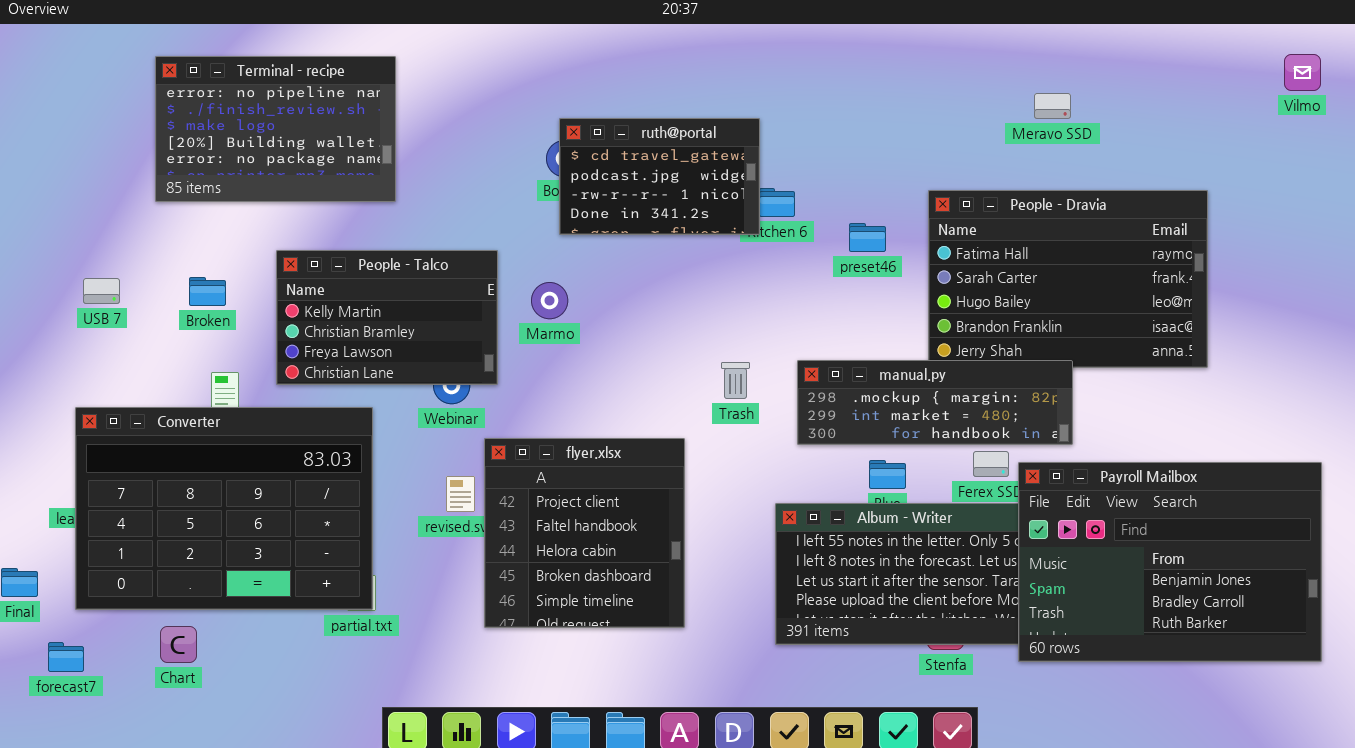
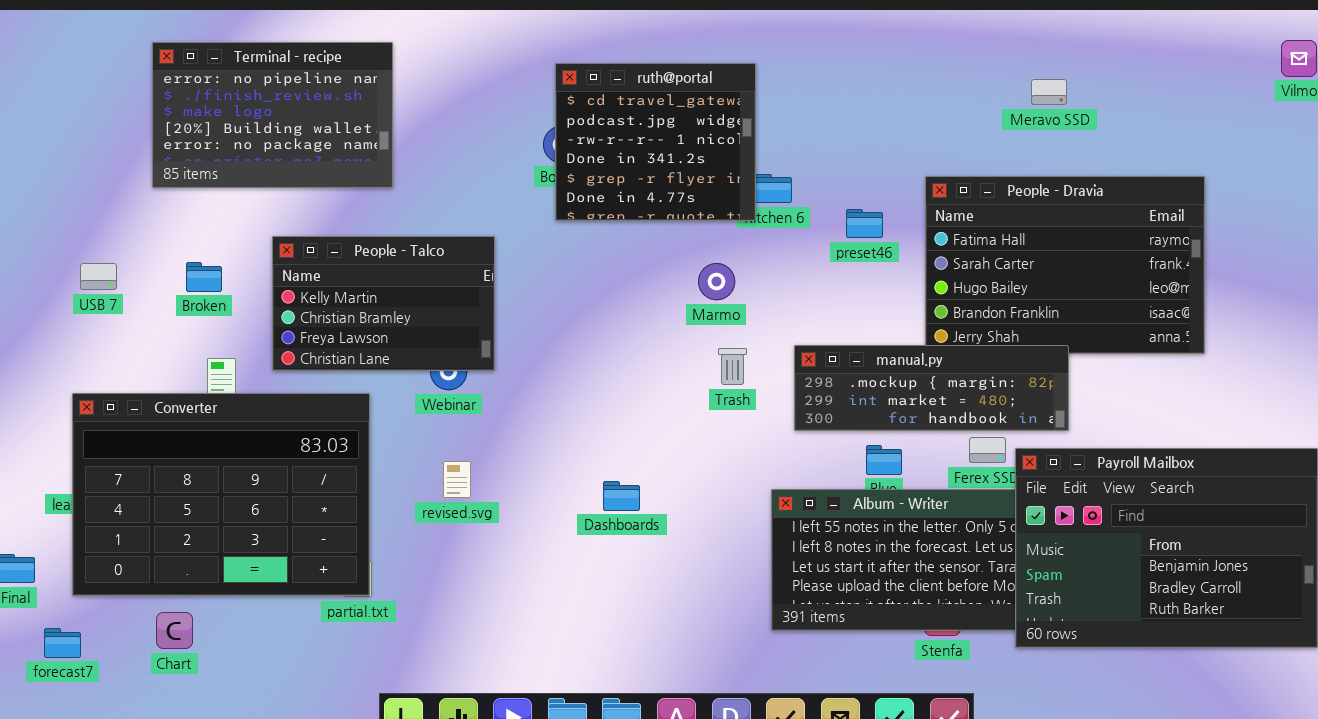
ruth@portal: [559,118,760,235] -> [555,63,756,221], resized
Marmo: [531,282,568,319] -> [698,263,735,300], moved
flyer.xlsx: [484,438,685,628] -> none, closed

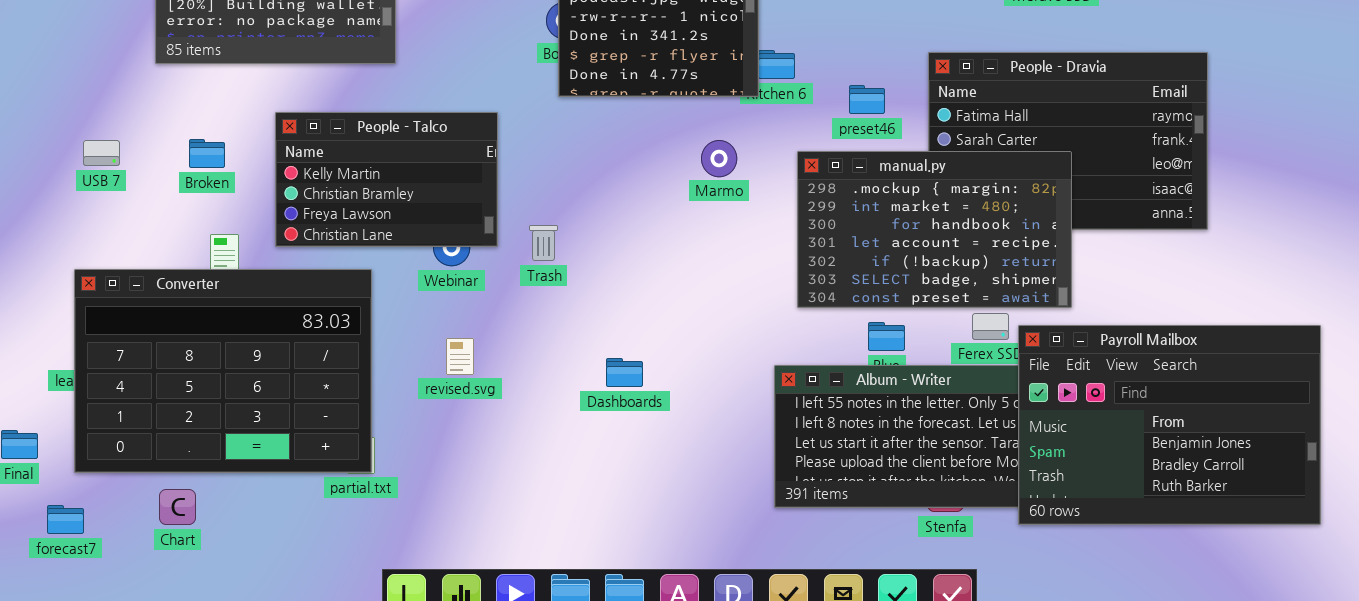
manual.py: [794,345,1069,431] -> [797,151,1072,308], resized
Trash: [718,348,747,385] -> [529,225,558,261], moved

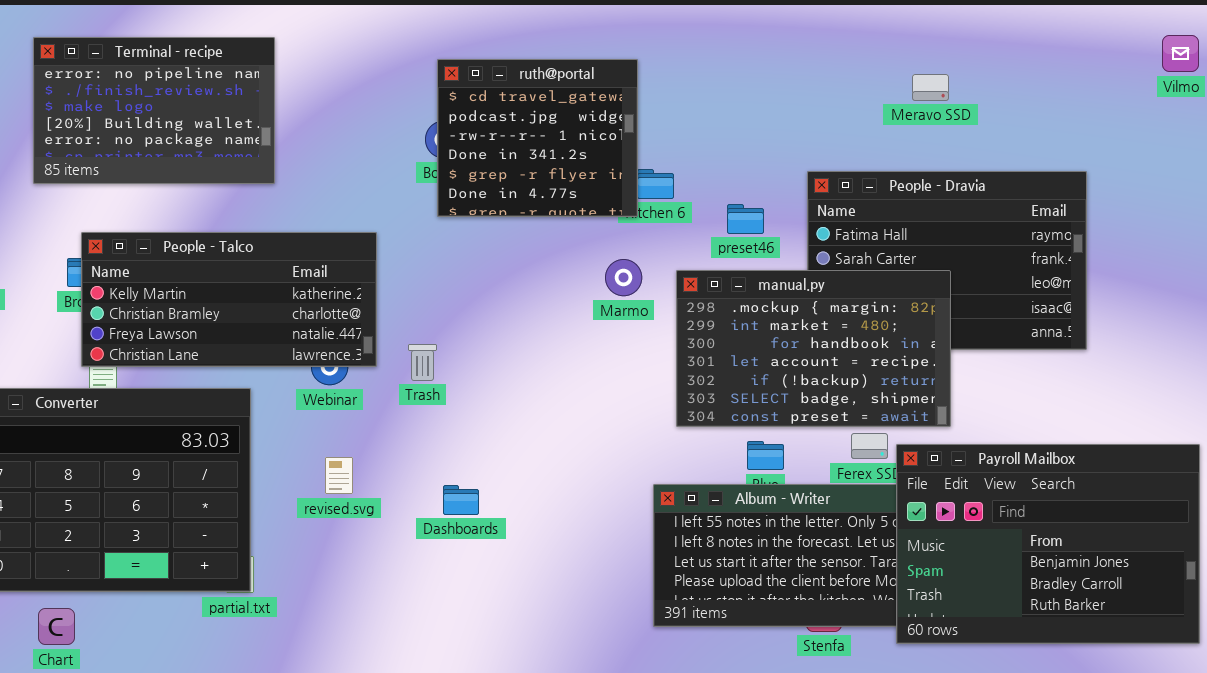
People - Talco: [275,112,498,247] -> [81,232,377,367], resized
Marmo: [701,140,737,177] -> [605,259,642,296], moved
Dashboards: [606,358,643,387] -> [443,485,479,515], moved

